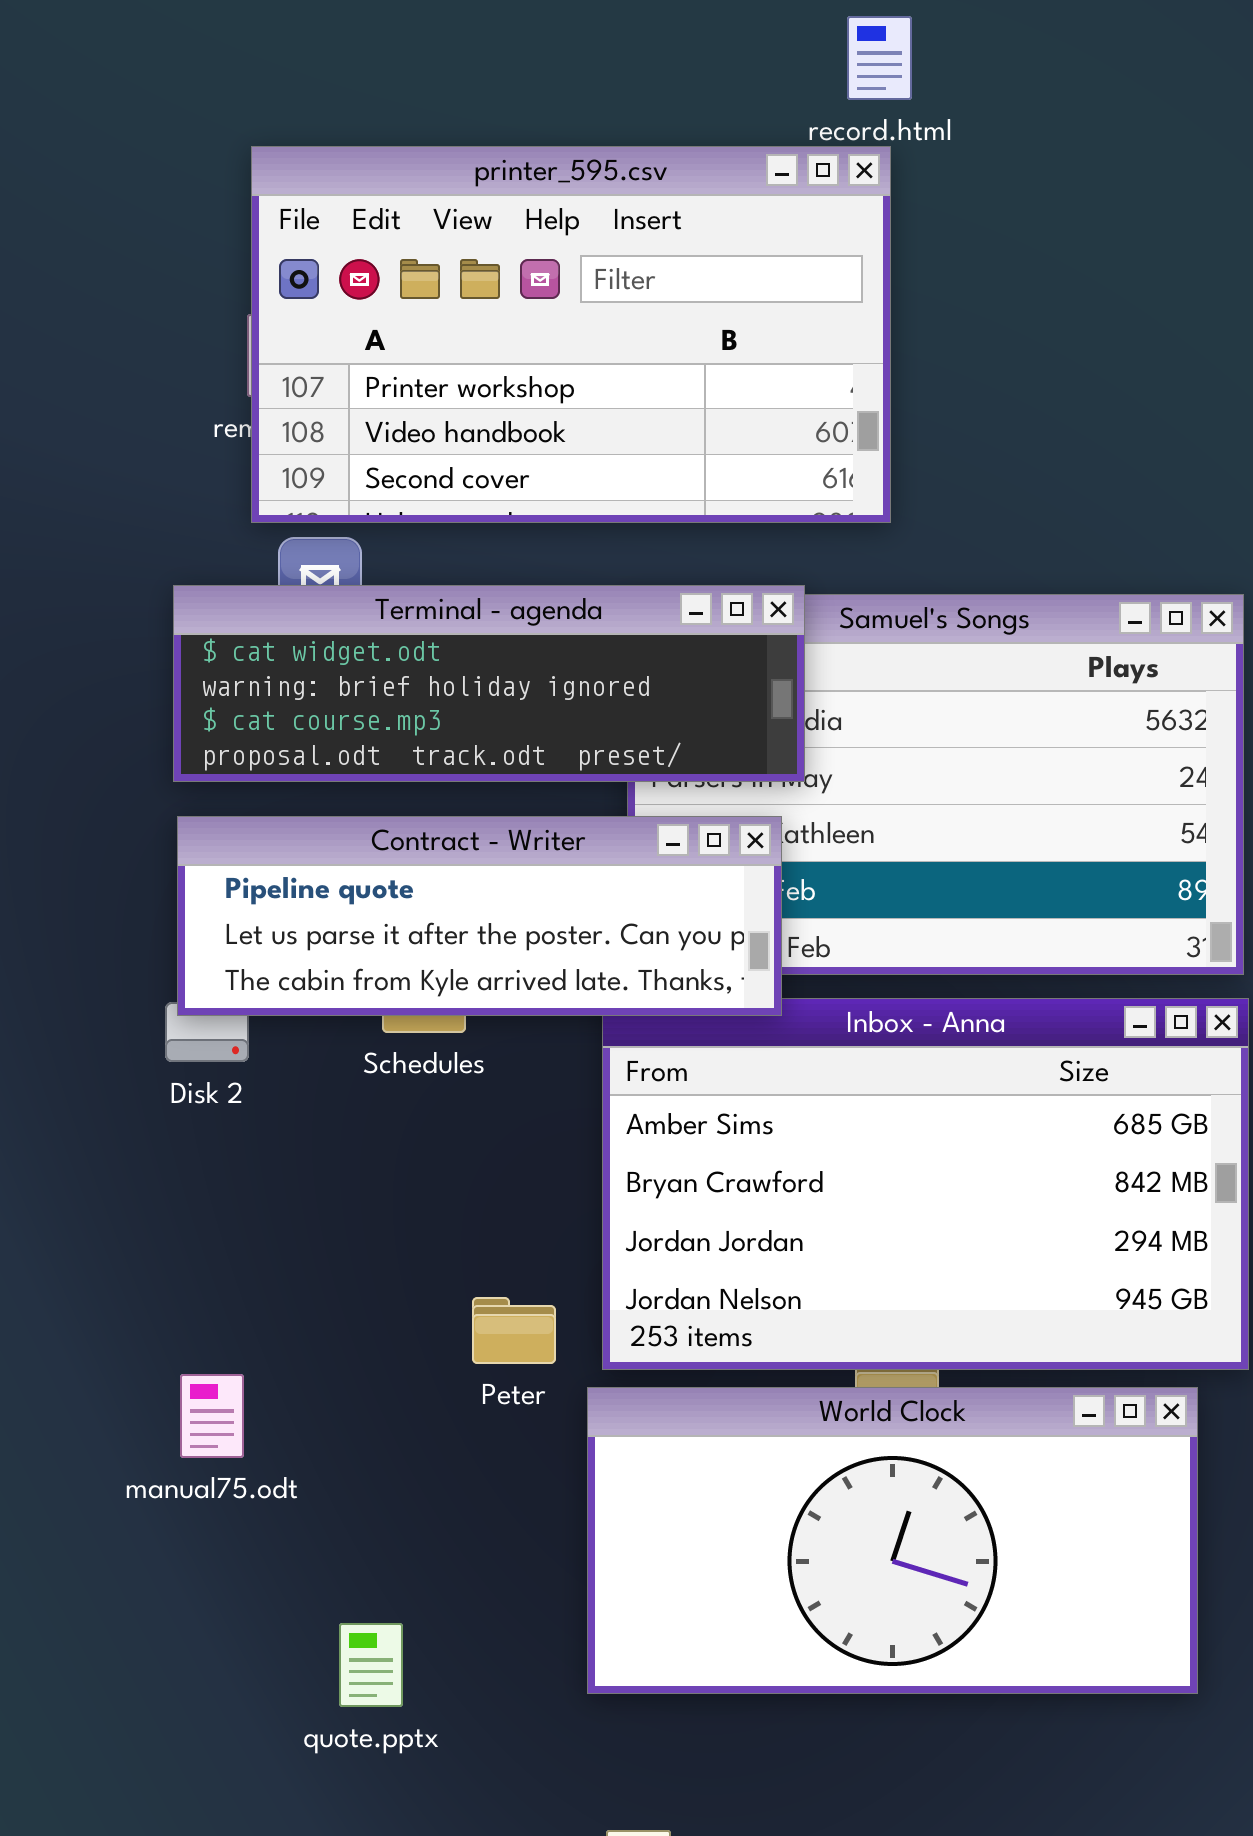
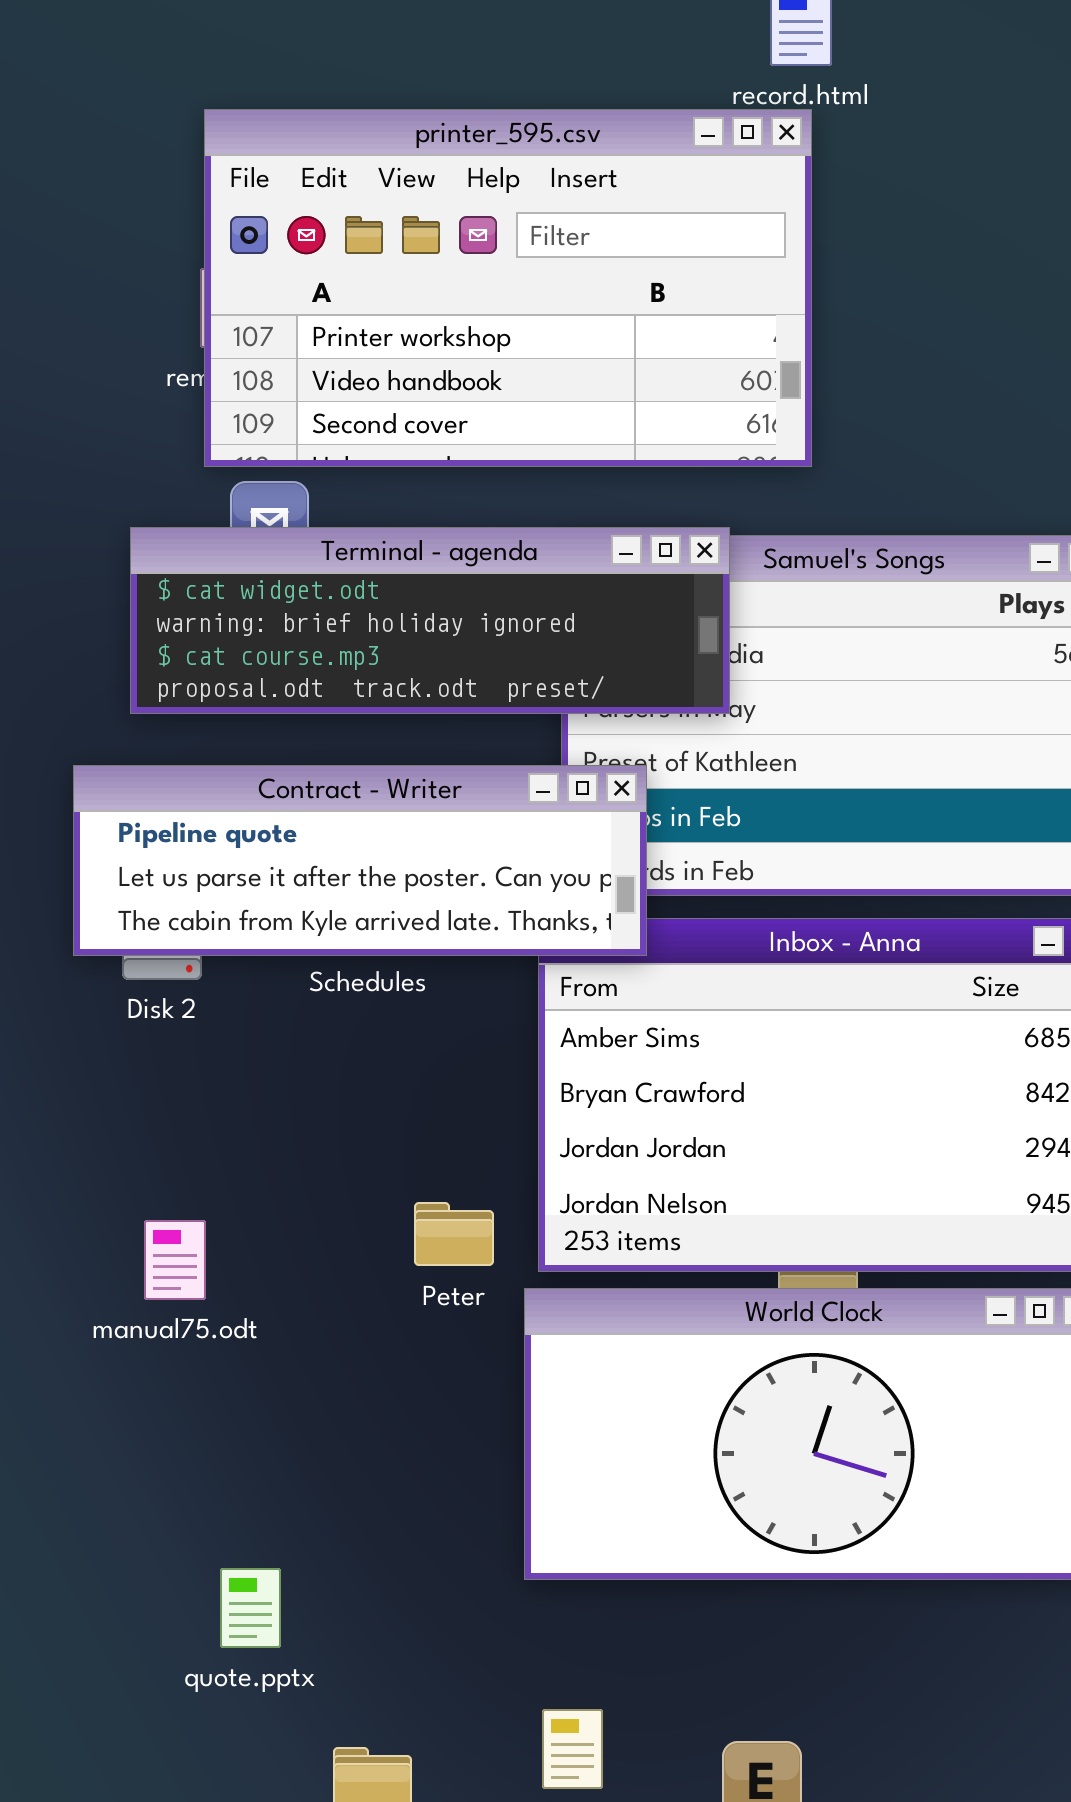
Contract - Writer: [177,816,782,1016] -> [73,765,647,956], moved
manual75.odt: [180,1374,244,1458] -> [144,1220,206,1300], moved
quote.pptx: [339,1623,403,1707] -> [220,1568,281,1648], moved

